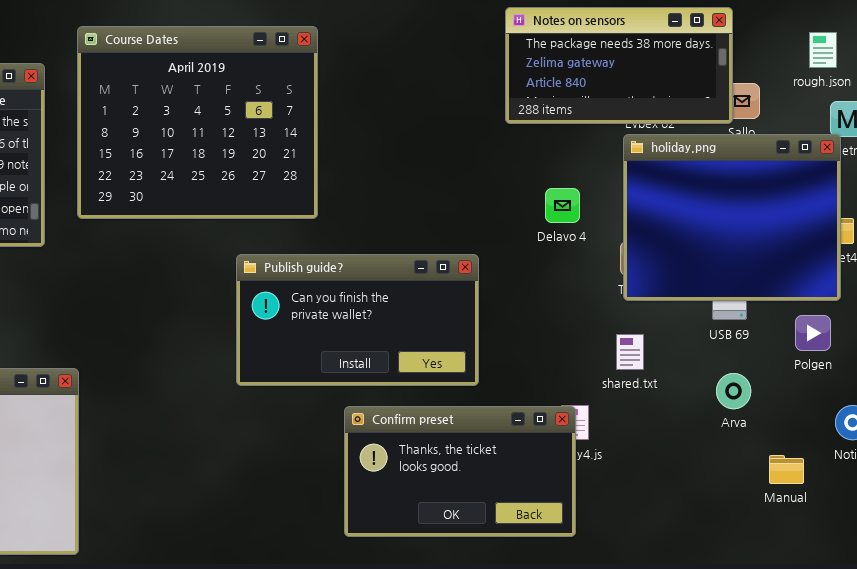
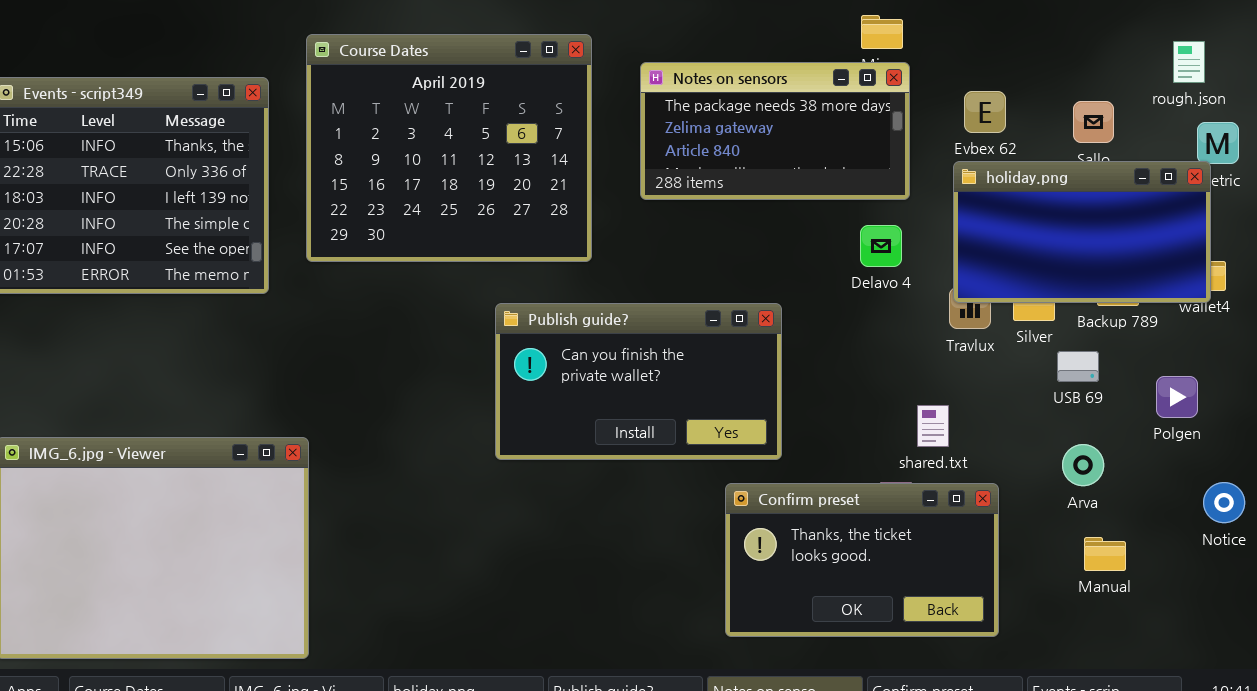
Notes on sensors: [505,7,733,124] -> [640,62,910,200], moved
holiday.png: [623,134,841,301] -> [953,161,1211,303], resized
shared.txt: [616,334,644,370] -> [917,405,949,447], moved
Confirm preset: [344,406,576,537] -> [725,483,999,637], moved
Manual: [769,455,804,484] -> [1084,537,1126,571], moved

